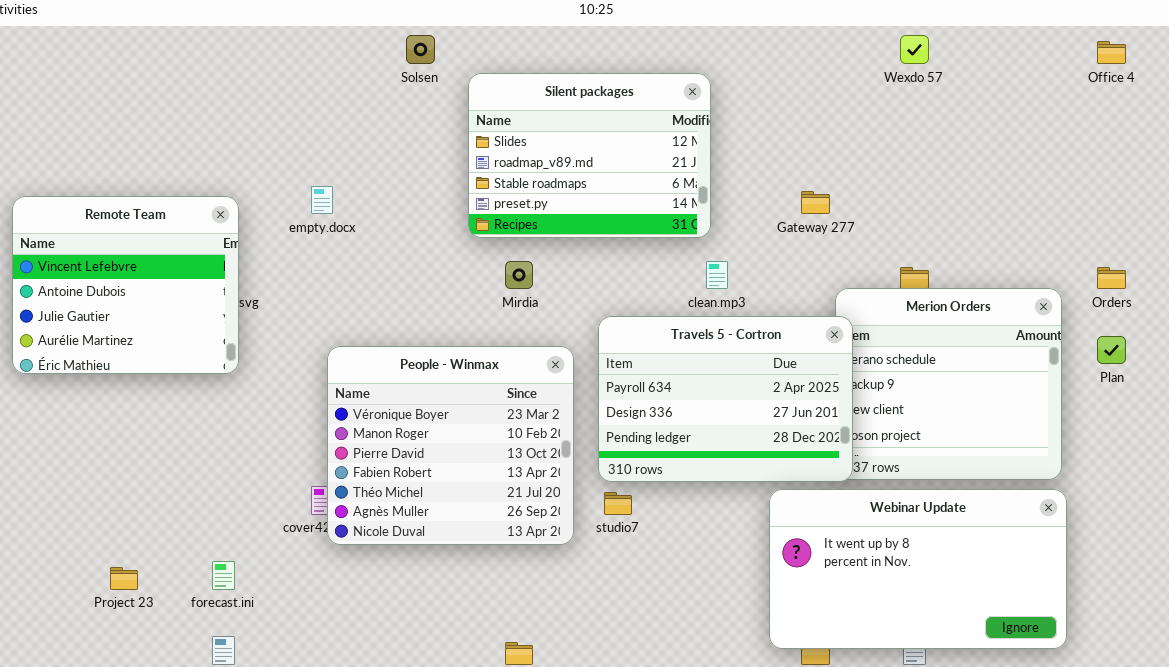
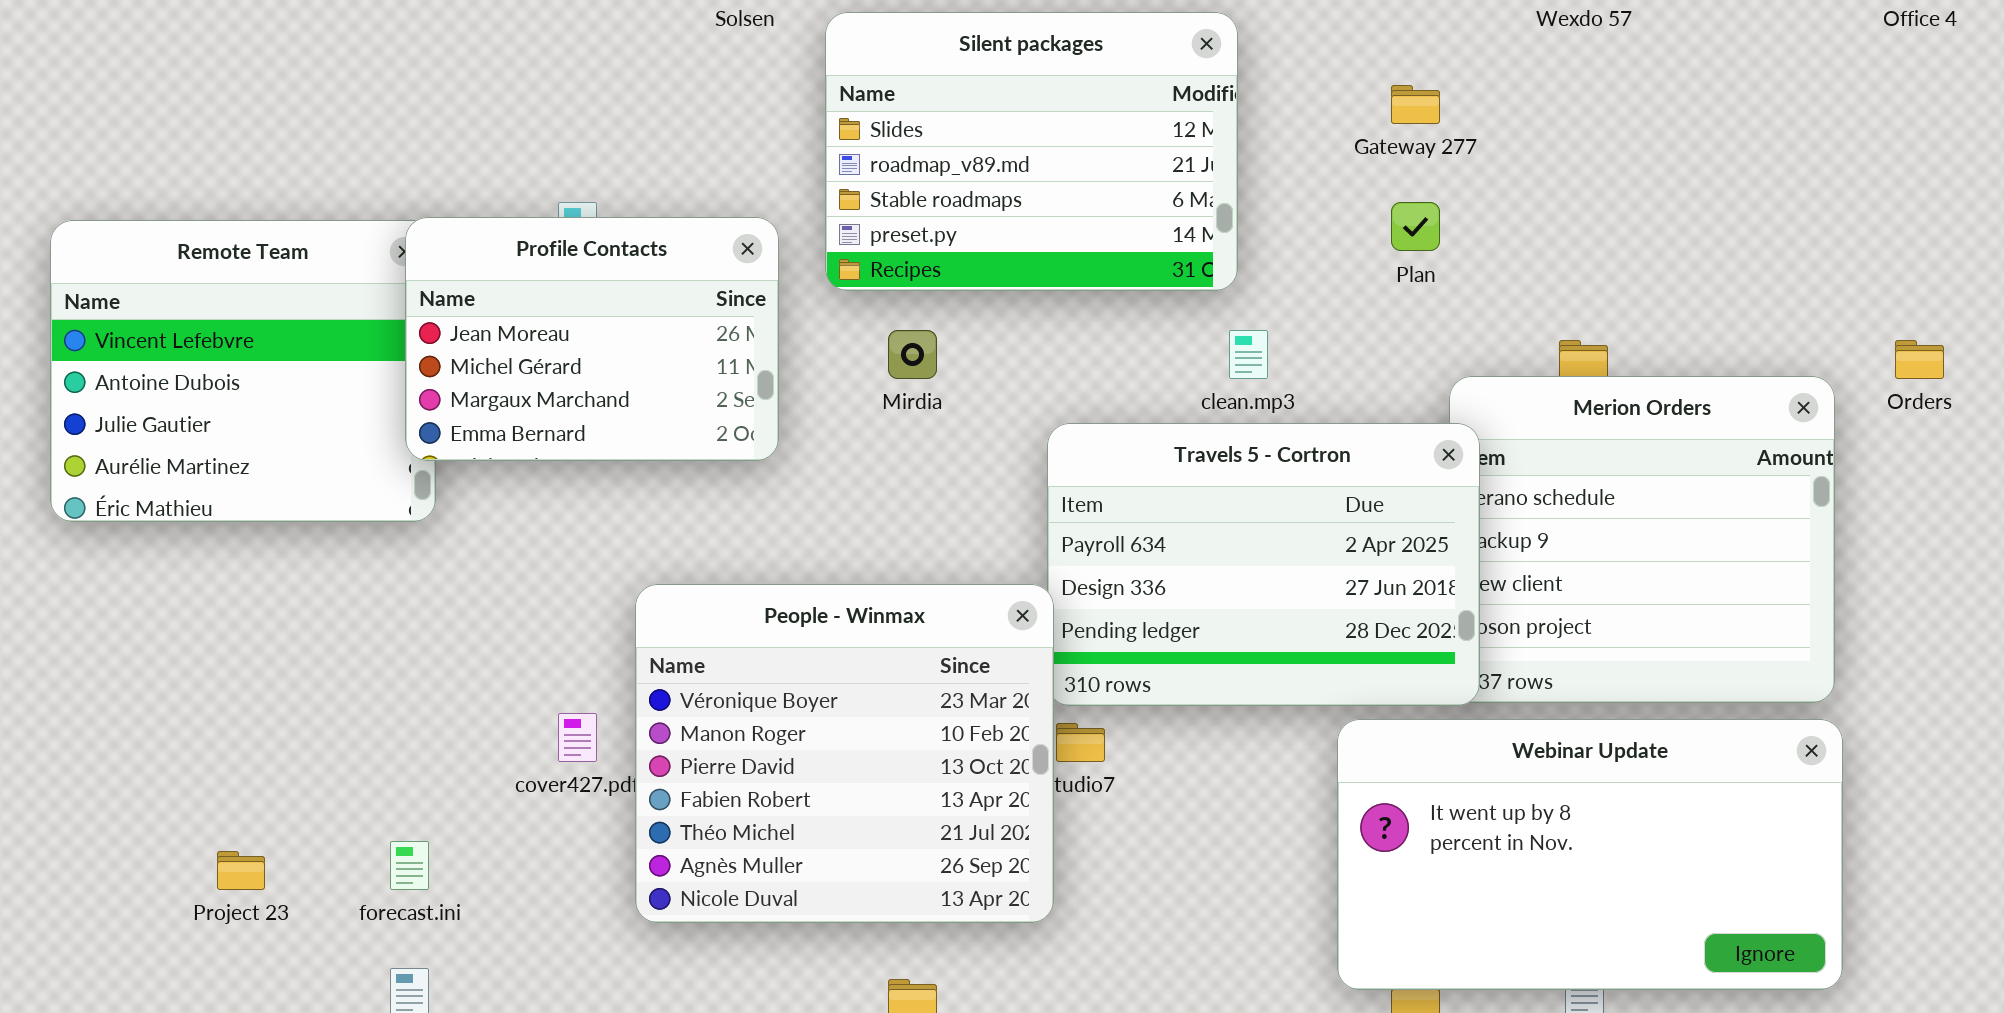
Gateway 277: [801,191,830,214] -> [1391,85,1440,124], moved
Profile Contacts: none -> [405,217,779,461], opened
Plan: [1097,336,1126,364] -> [1391,202,1440,251], moved
People - Winmax: [327,346,574,545] -> [635,584,1054,923], moved

